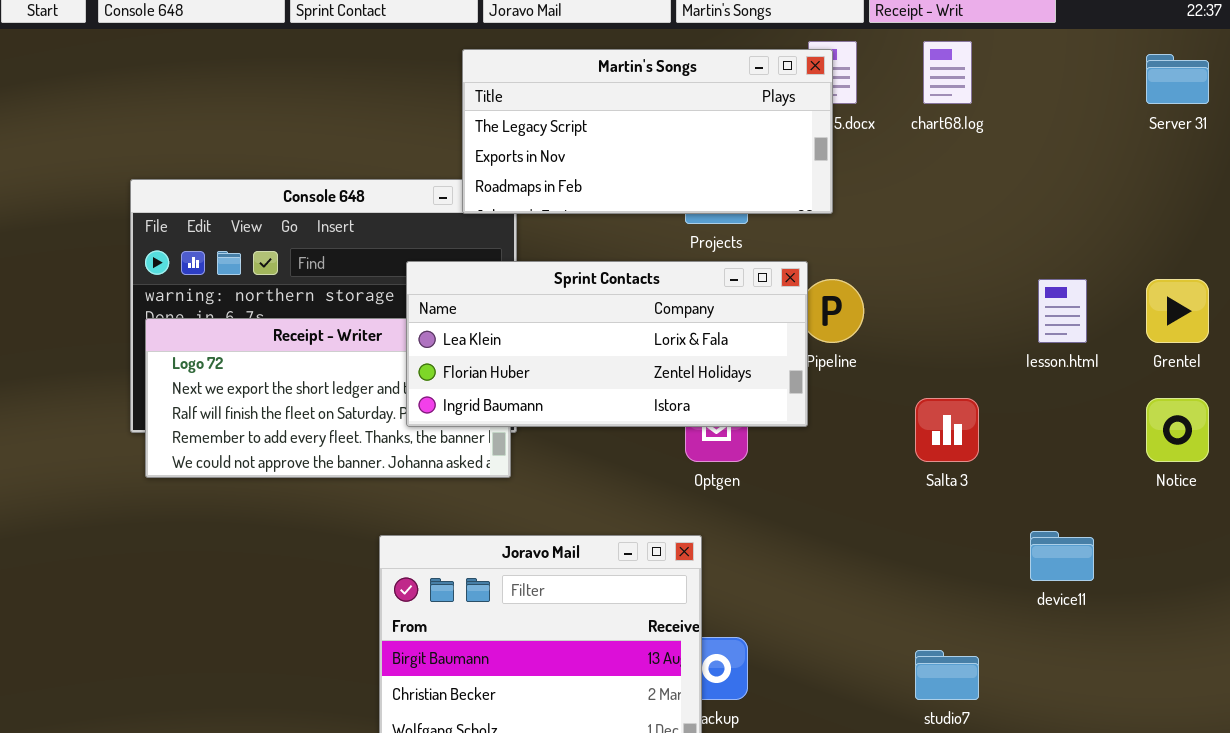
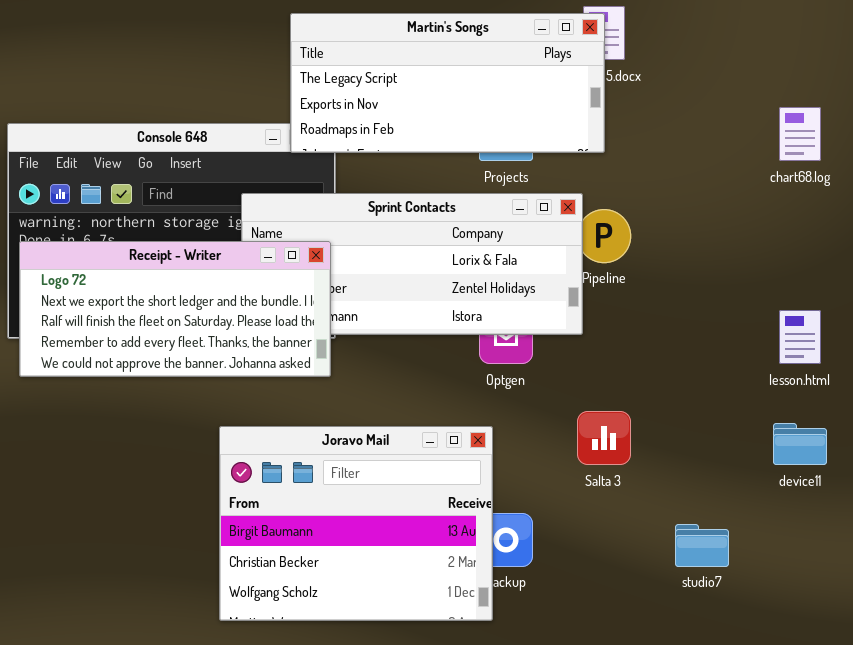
chart68.log: [923,41,972,104] -> [779,107,821,161], moved
lesson.html: [1038,279,1087,343] -> [779,310,821,364], moved
Receipt - Writer: [145,318,511,478] -> [19,241,331,377], raised
Salta 3: [915,398,979,462] -> [577,411,631,465], moved

